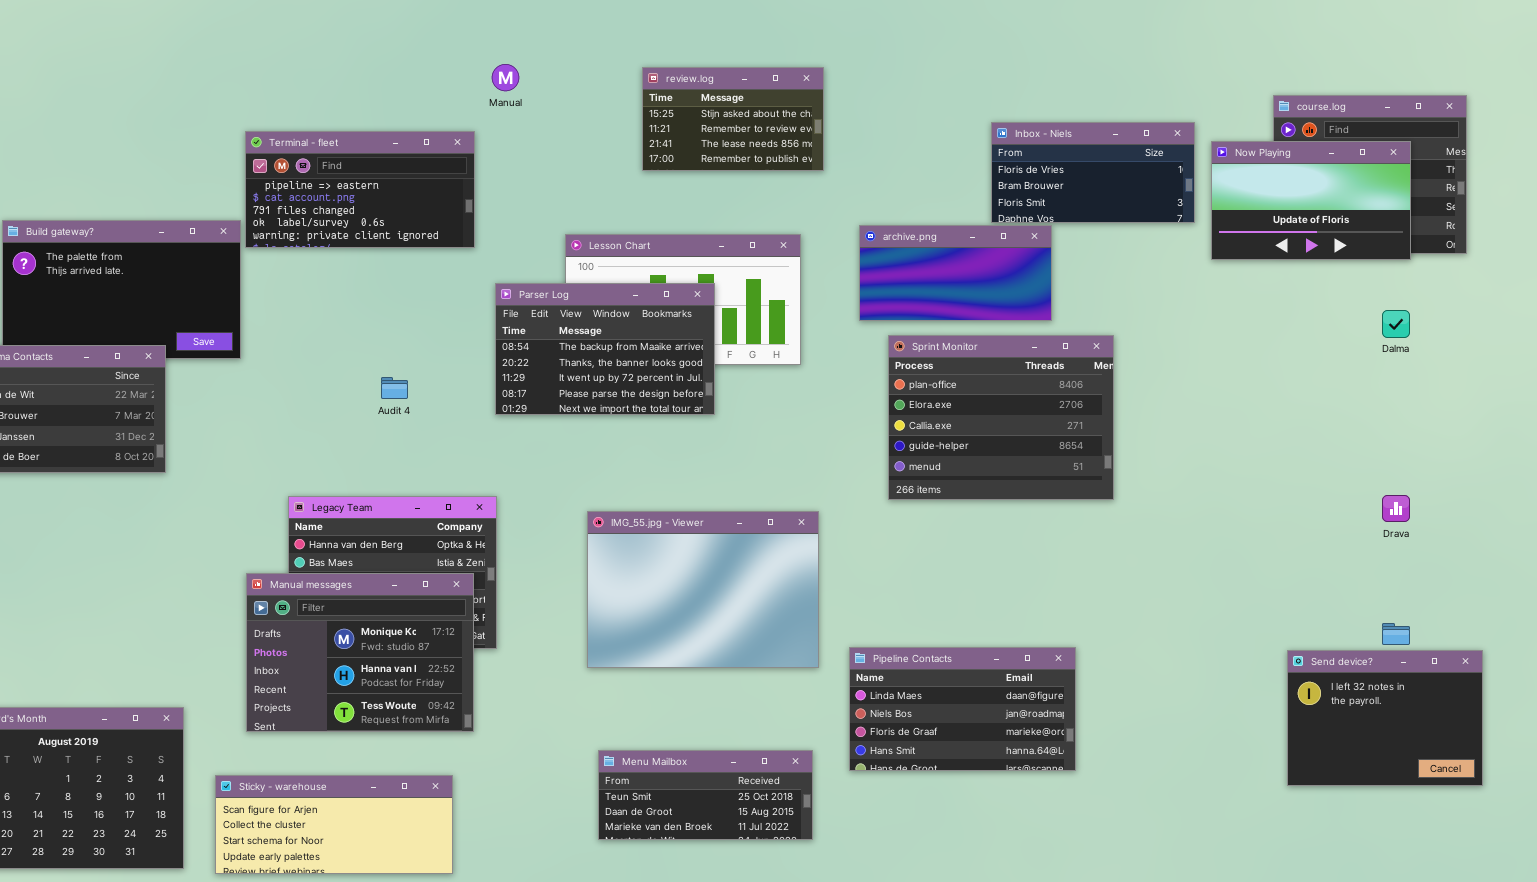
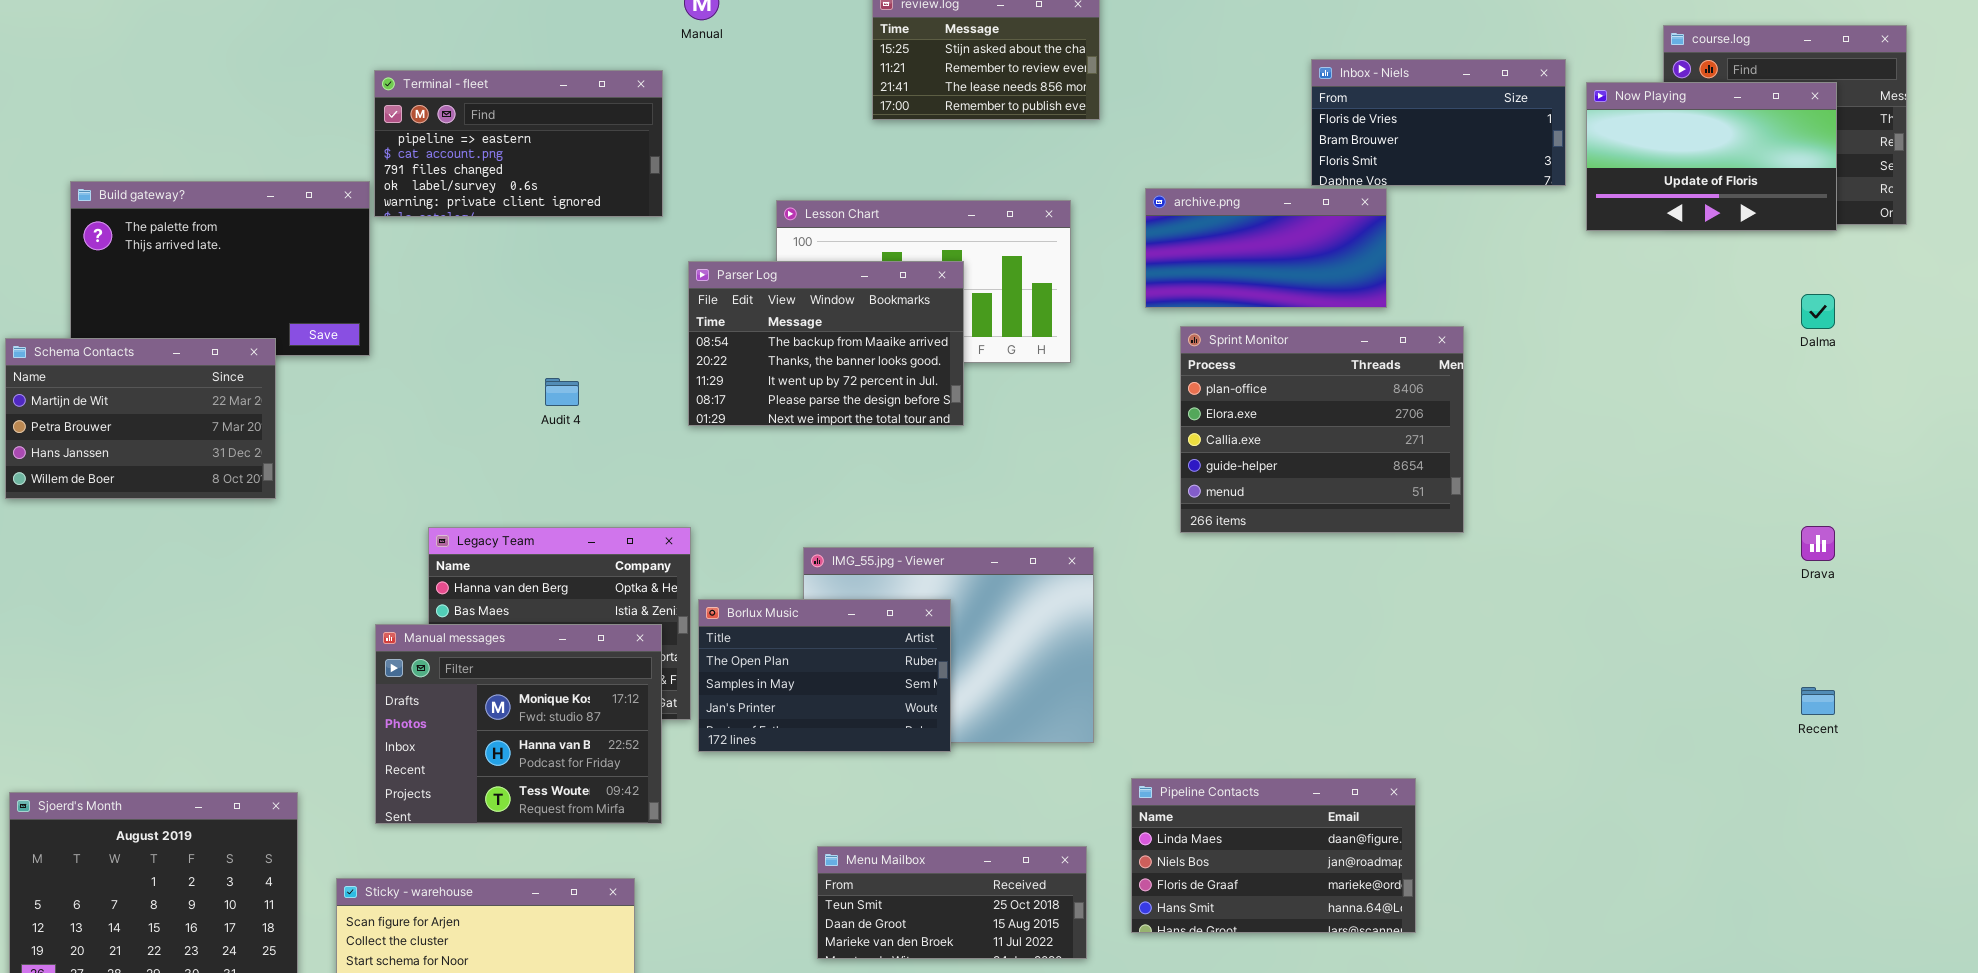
Borlux Music: none -> [698,599,951,752], opened
Pipeline Contacts: [849,647,1076,771] -> [1131,778,1416,933], moved
Send device?: [1287,650,1483,786] -> none, closed

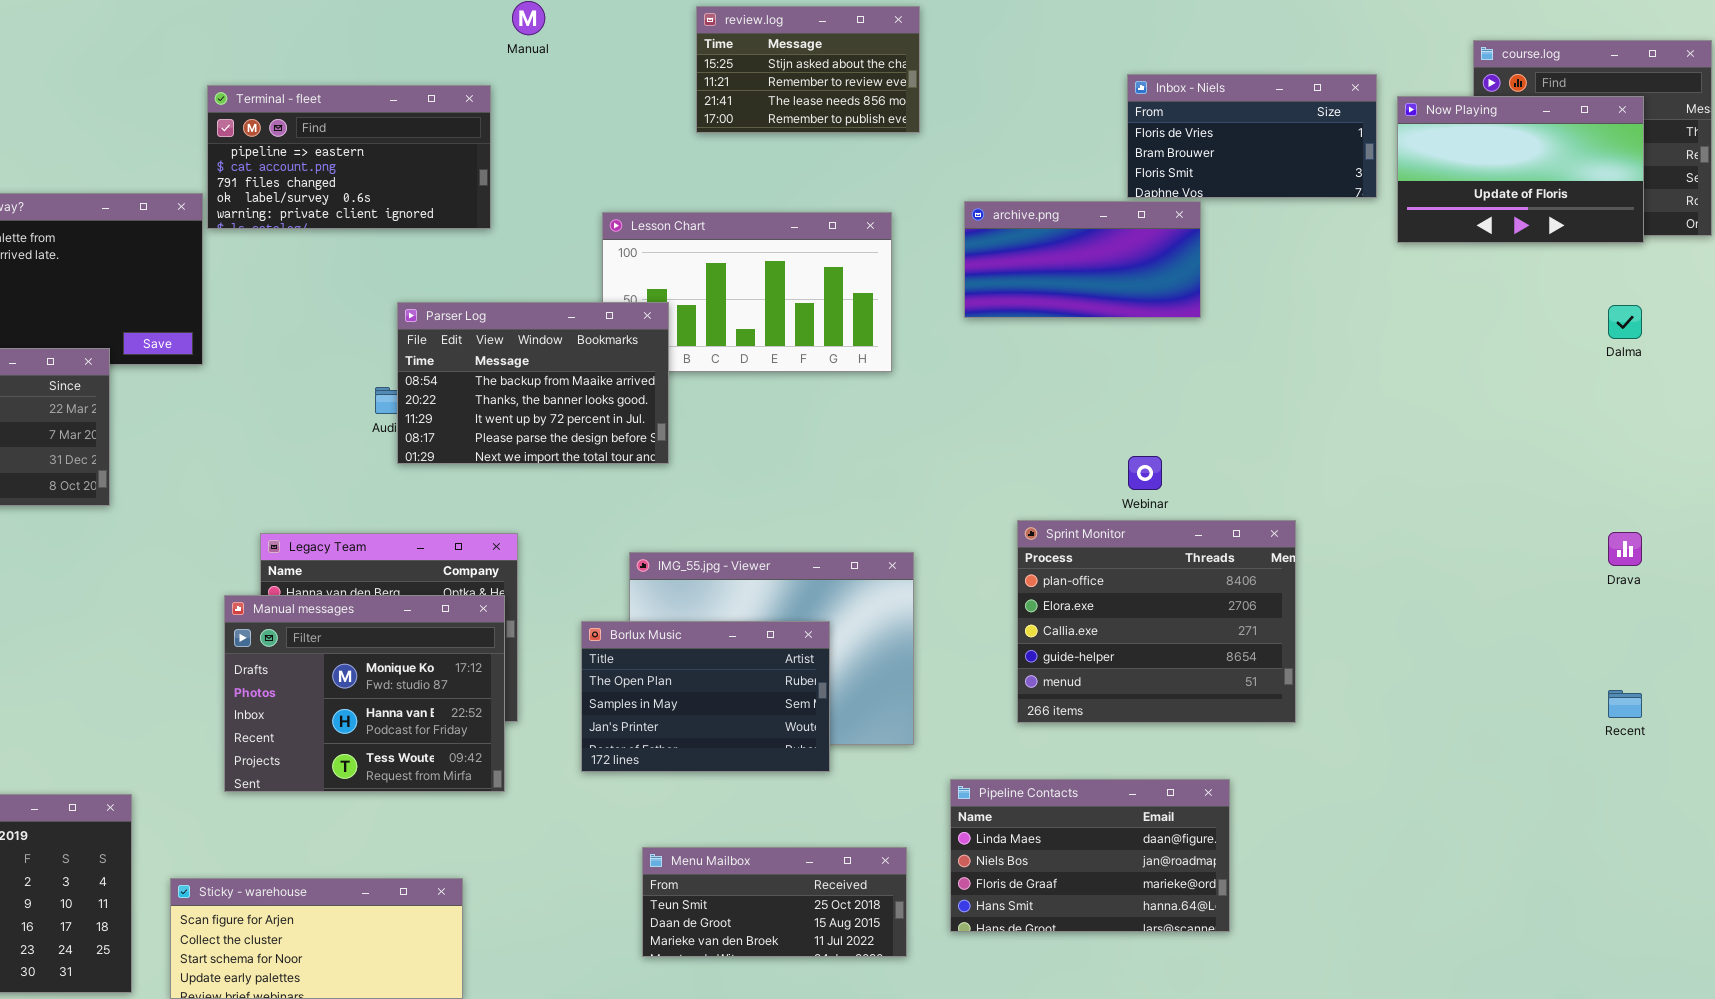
Parser Log: [688,261,964,426] -> [397,302,669,464], moved
Sprint Monitor: [1180,326,1464,533] -> [1017,520,1296,723], moved
Borlux Music: [698,599,951,752] -> [581,621,830,772], moved
Manual messages: [375,624,662,824] -> [224,595,505,792], moved

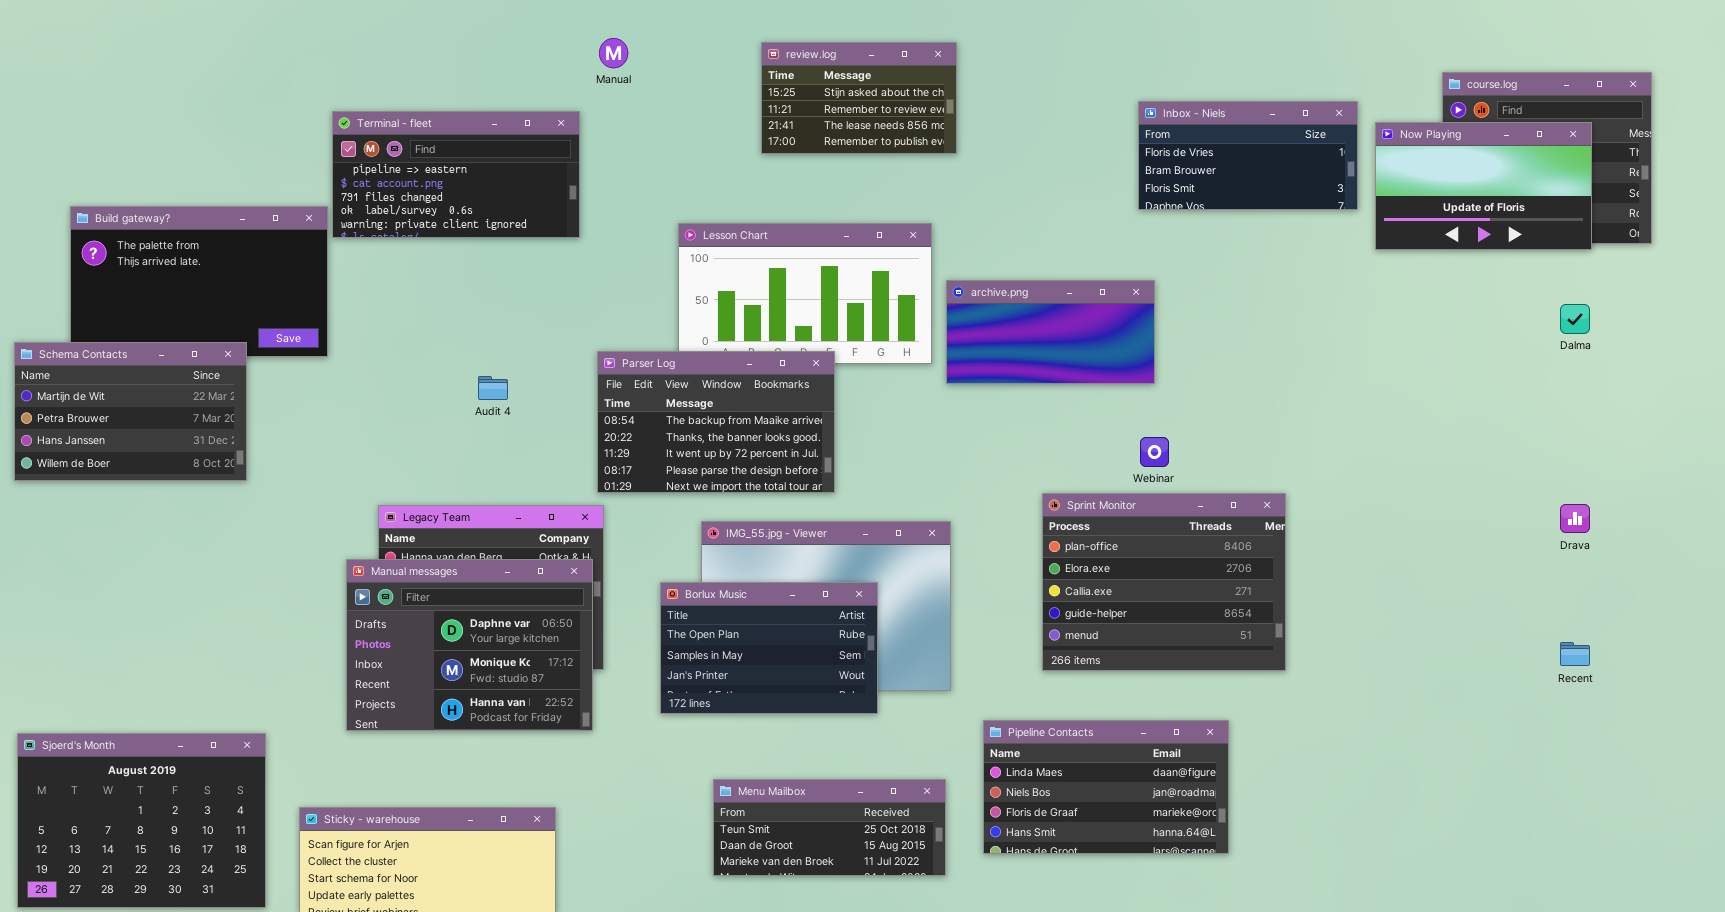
archive.png: [964,201,1201,318] -> [946,280,1155,384], moved
Parser Log: [397,302,669,464] -> [597,351,835,493], moved
Manual messages: [224,595,505,792] -> [346,559,593,731], scrolled up 1 row

